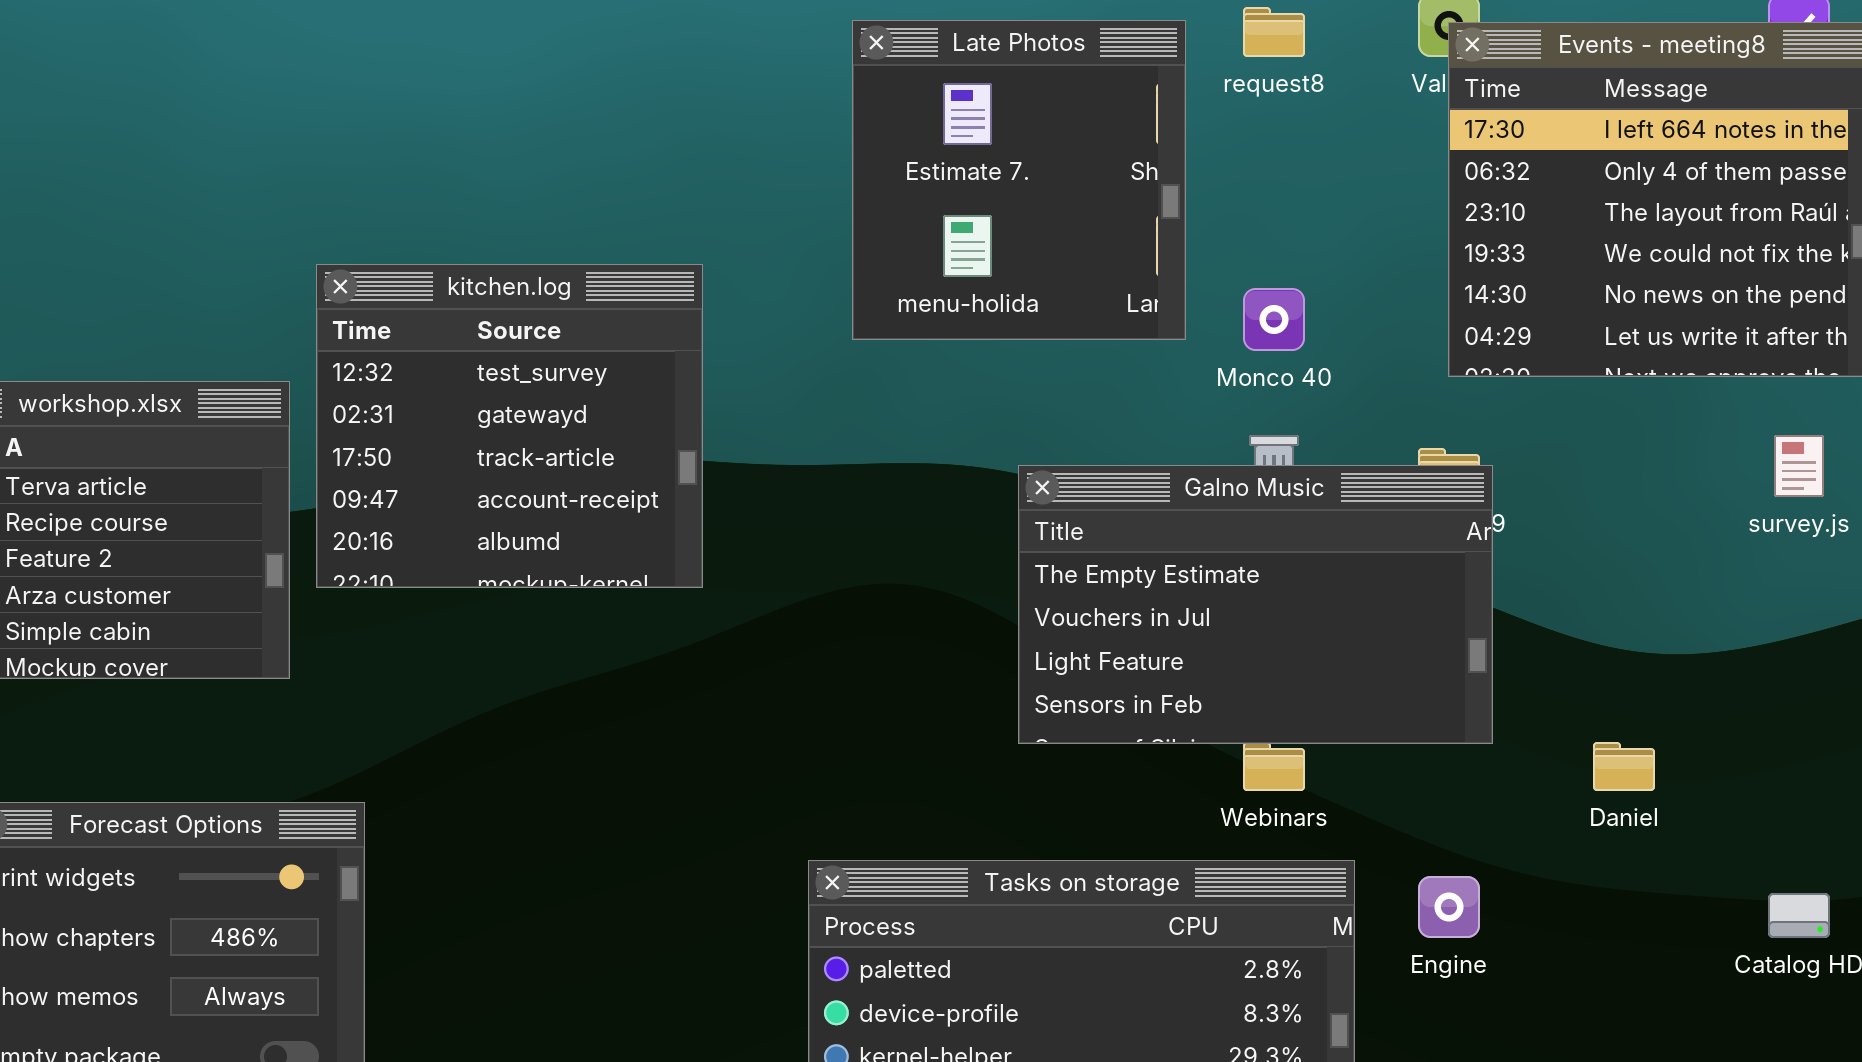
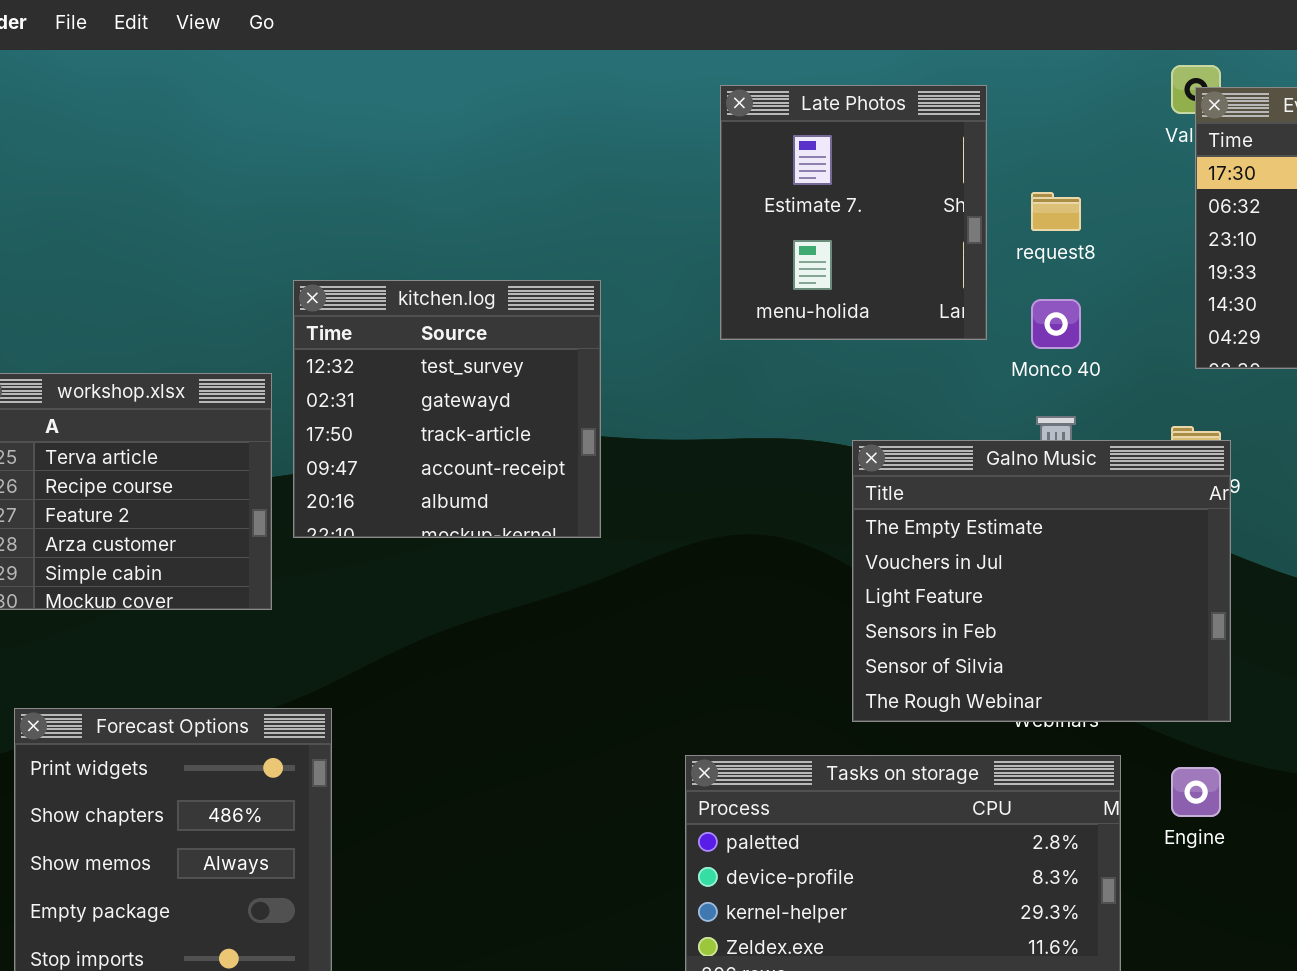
request8: [1243,7,1305,57] -> [1031,192,1081,231], moved
Galno Music: [1018,465,1493,744] -> [852,440,1231,722], resized

